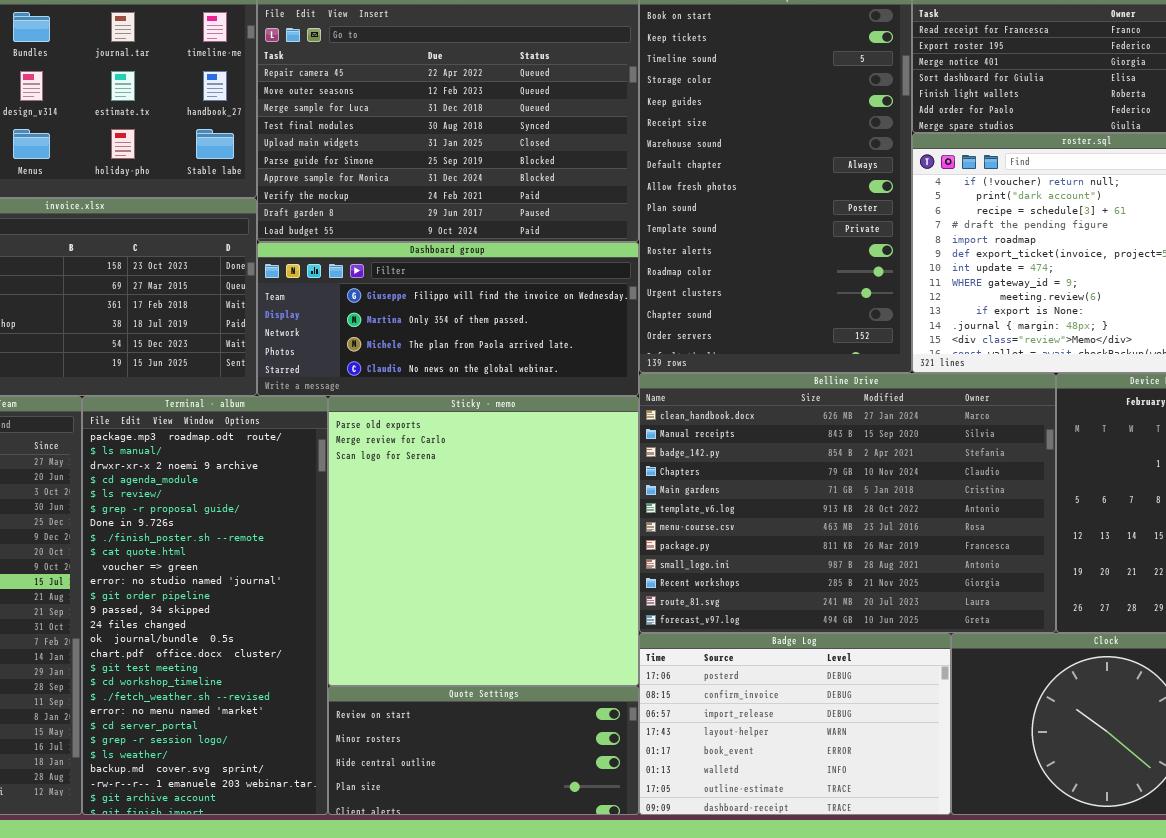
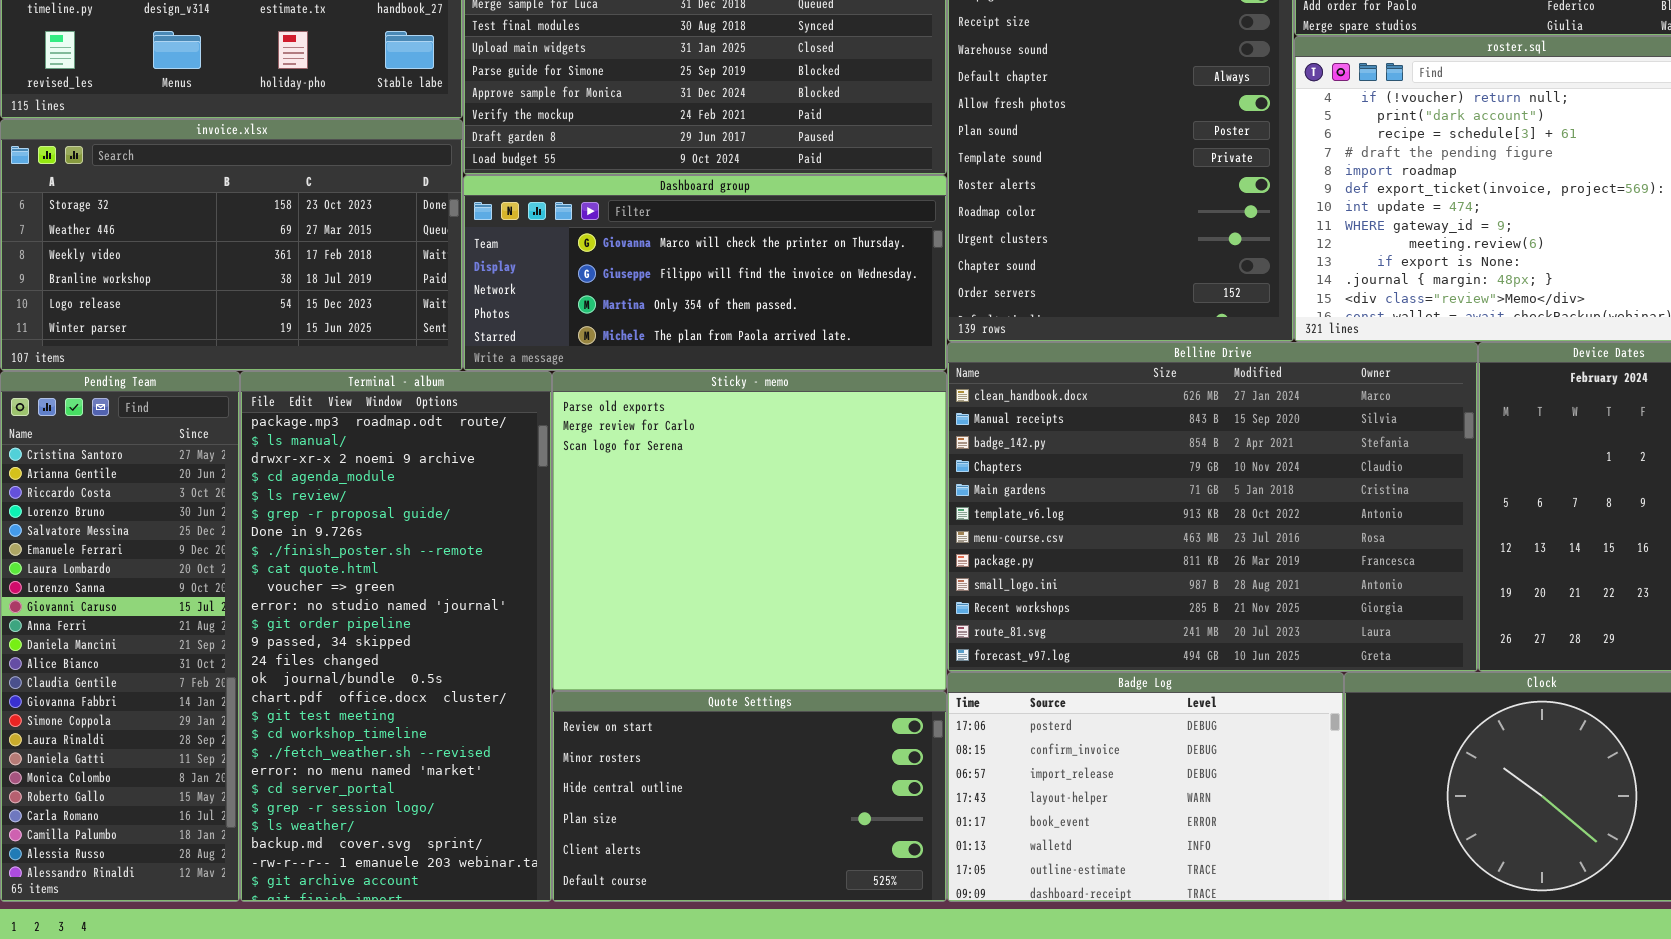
Dashboard group: [257,242,639,396] -> [463,175,947,371], scrolled up 1 row
Sticky - memo: [328,396,639,686] -> [552,371,947,691], resized
Quote Settings: [328,686,639,815] -> [552,691,947,902], resized

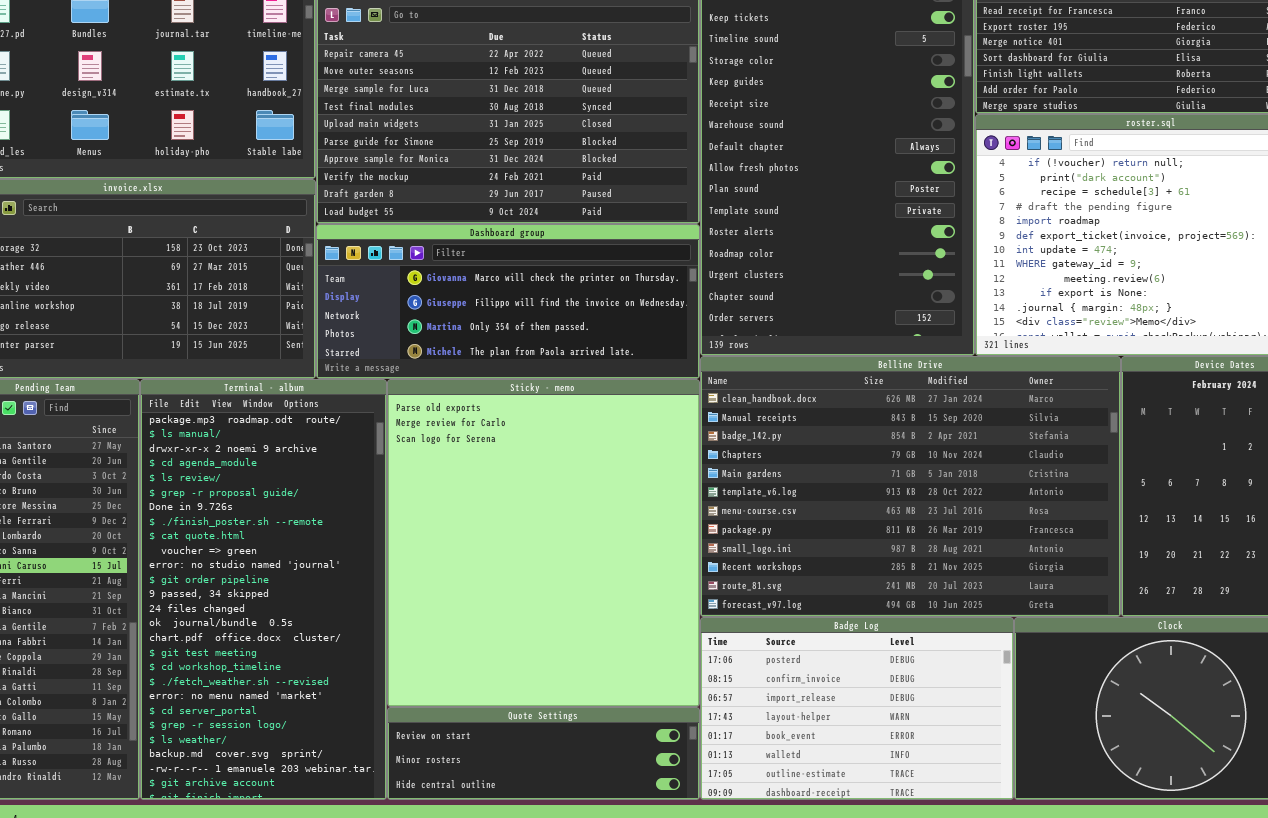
Sticky - memo: [552,371,947,691] -> [387,379,700,707], resized
Quote Settings: [552,691,947,902] -> [387,707,700,800], resized

